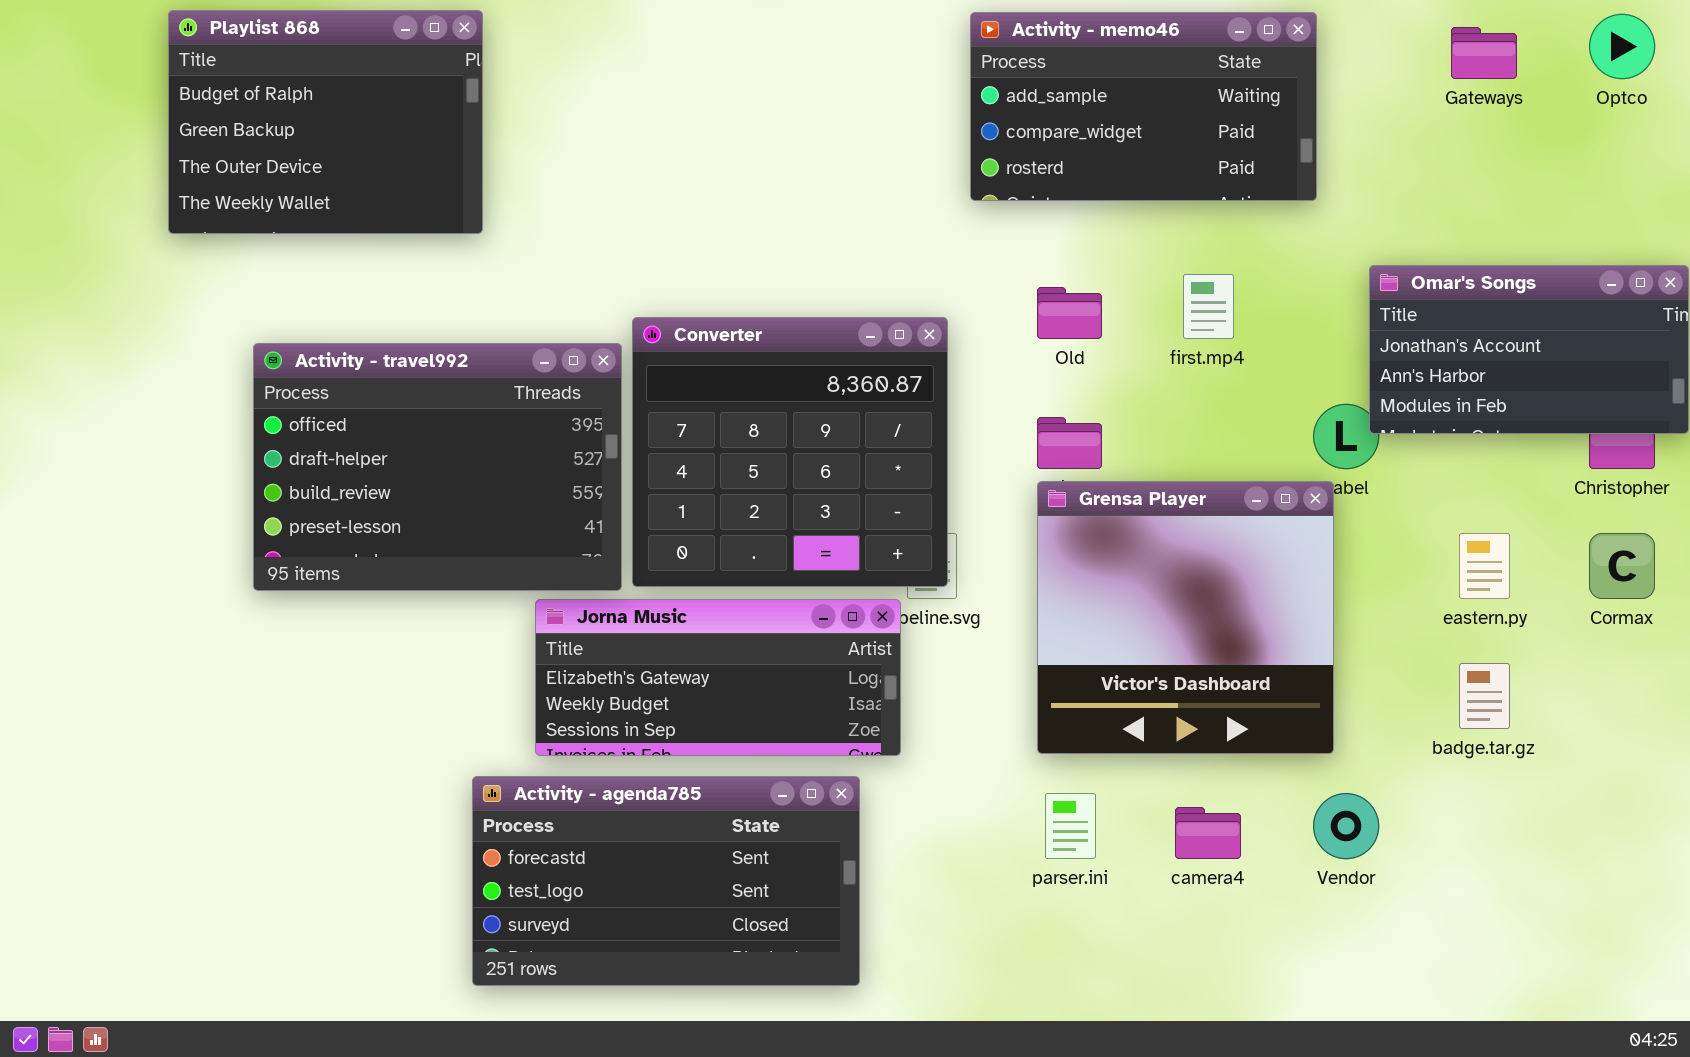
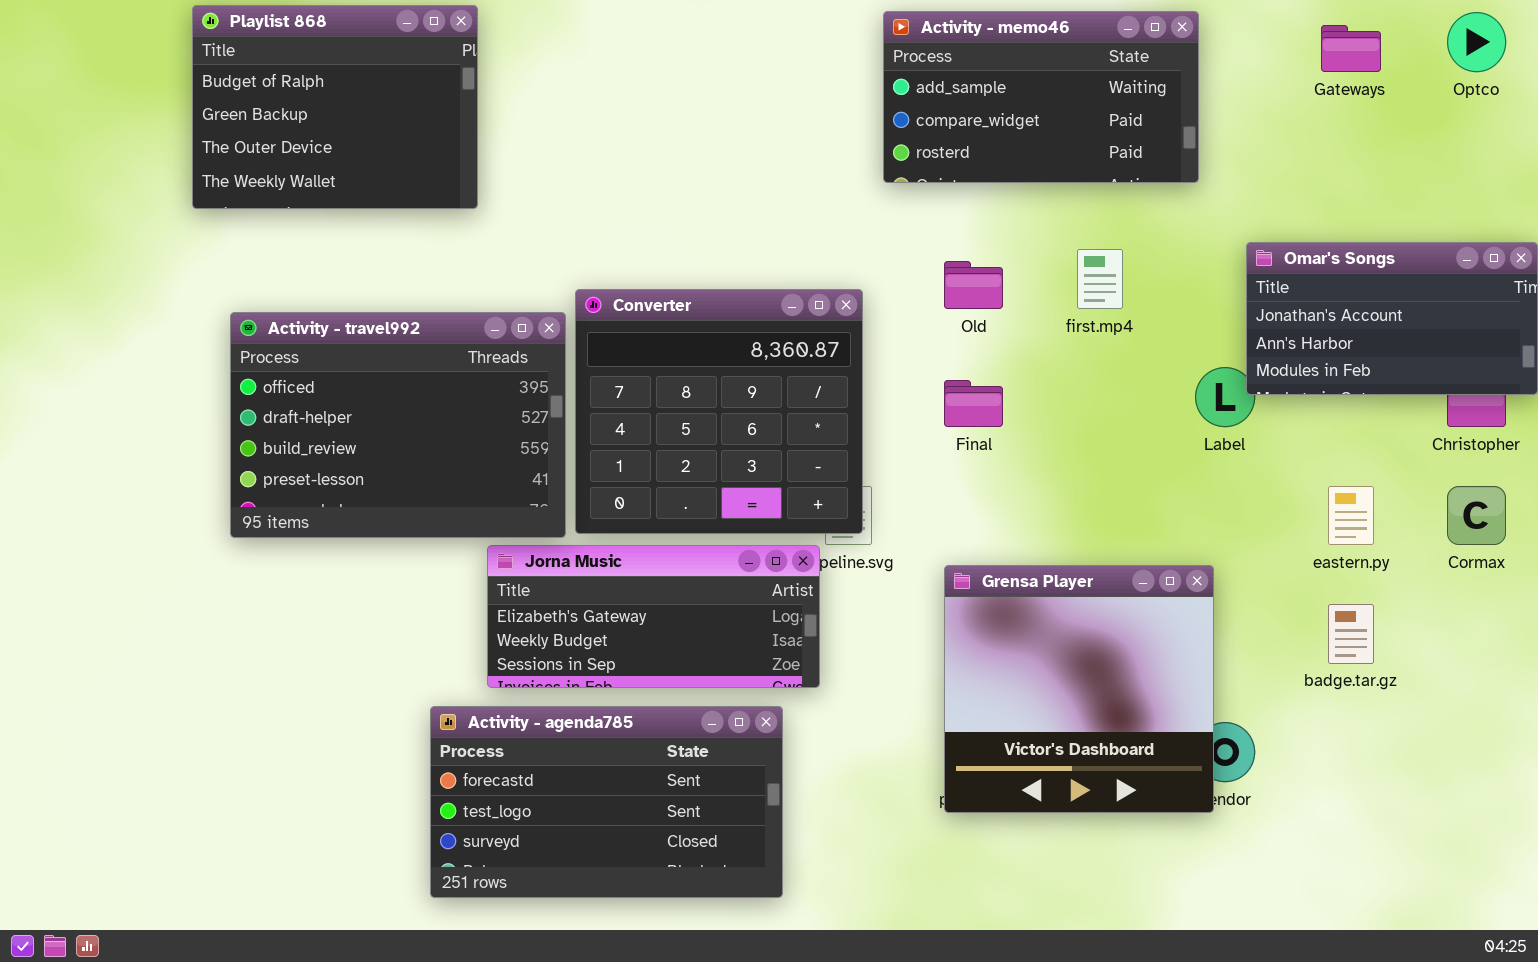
Playlist 868: [168,10,483,234] -> [192,5,478,209], moved
Grensa Player: [1037,481,1334,754] -> [944,565,1214,813], moved

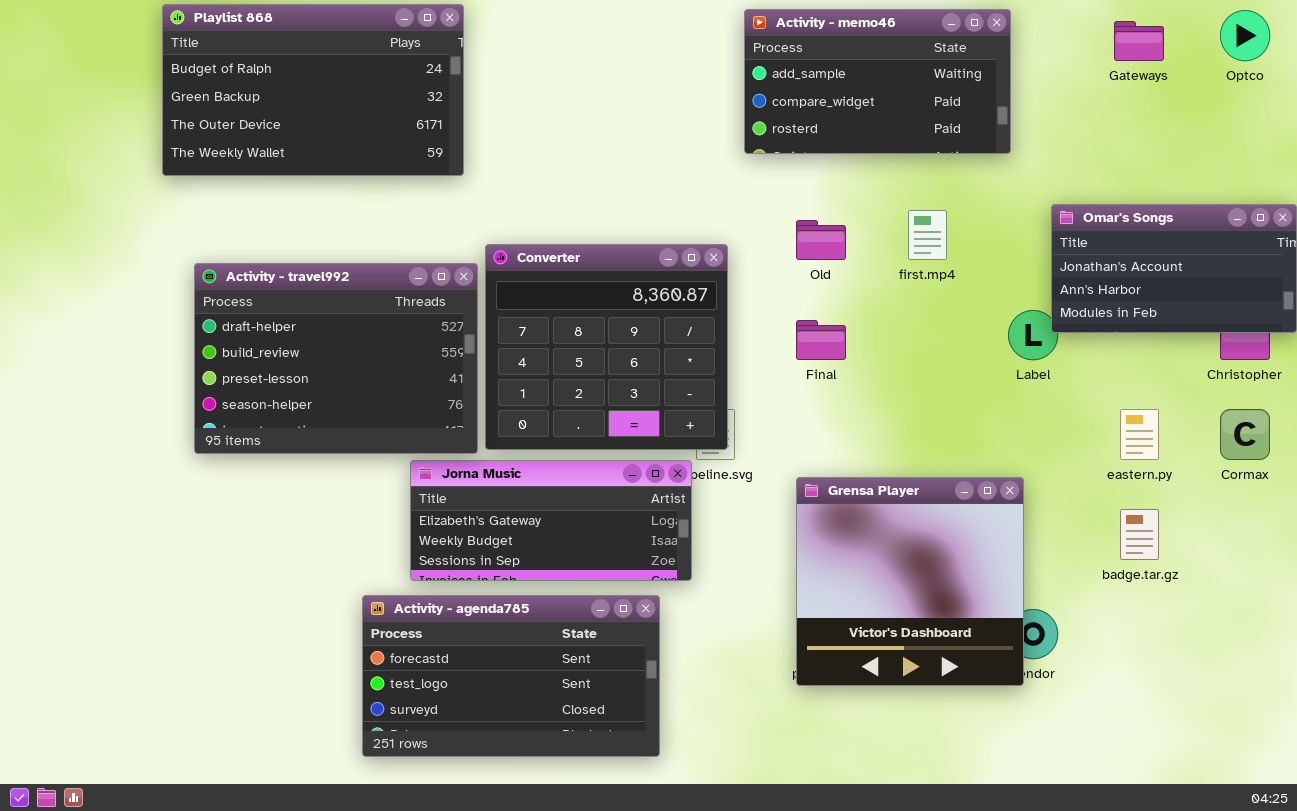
Playlist 868: [192,5,478,209] -> [162,4,464,176], resized
Activity - travel992: [230,312,566,538] -> [194,263,478,454], scrolled down 1 row

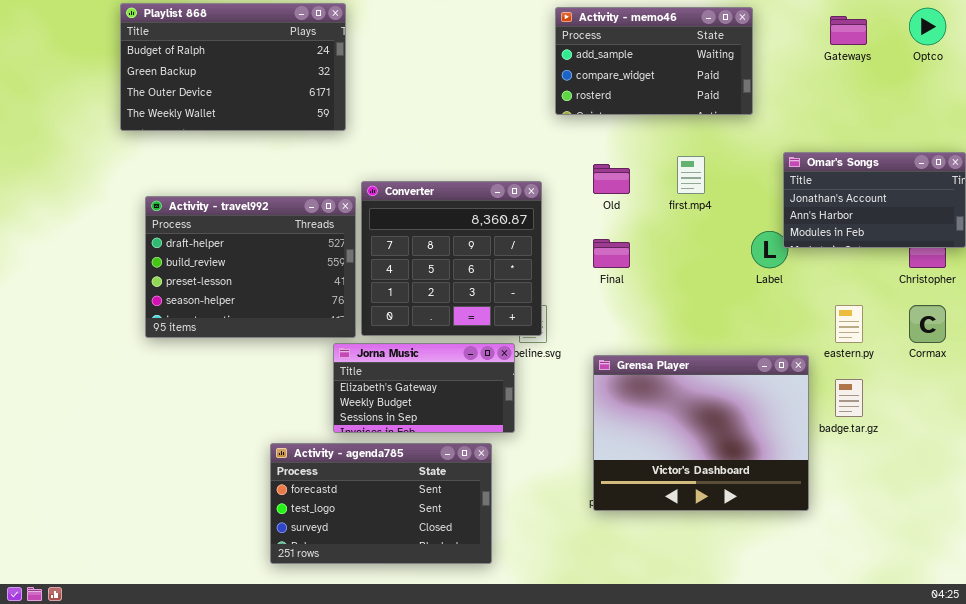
Jorna Music: [410,460,692,581] -> [333,343,515,433], resized
Grensa Player: [796,477,1024,686] -> [593,355,809,511], resized

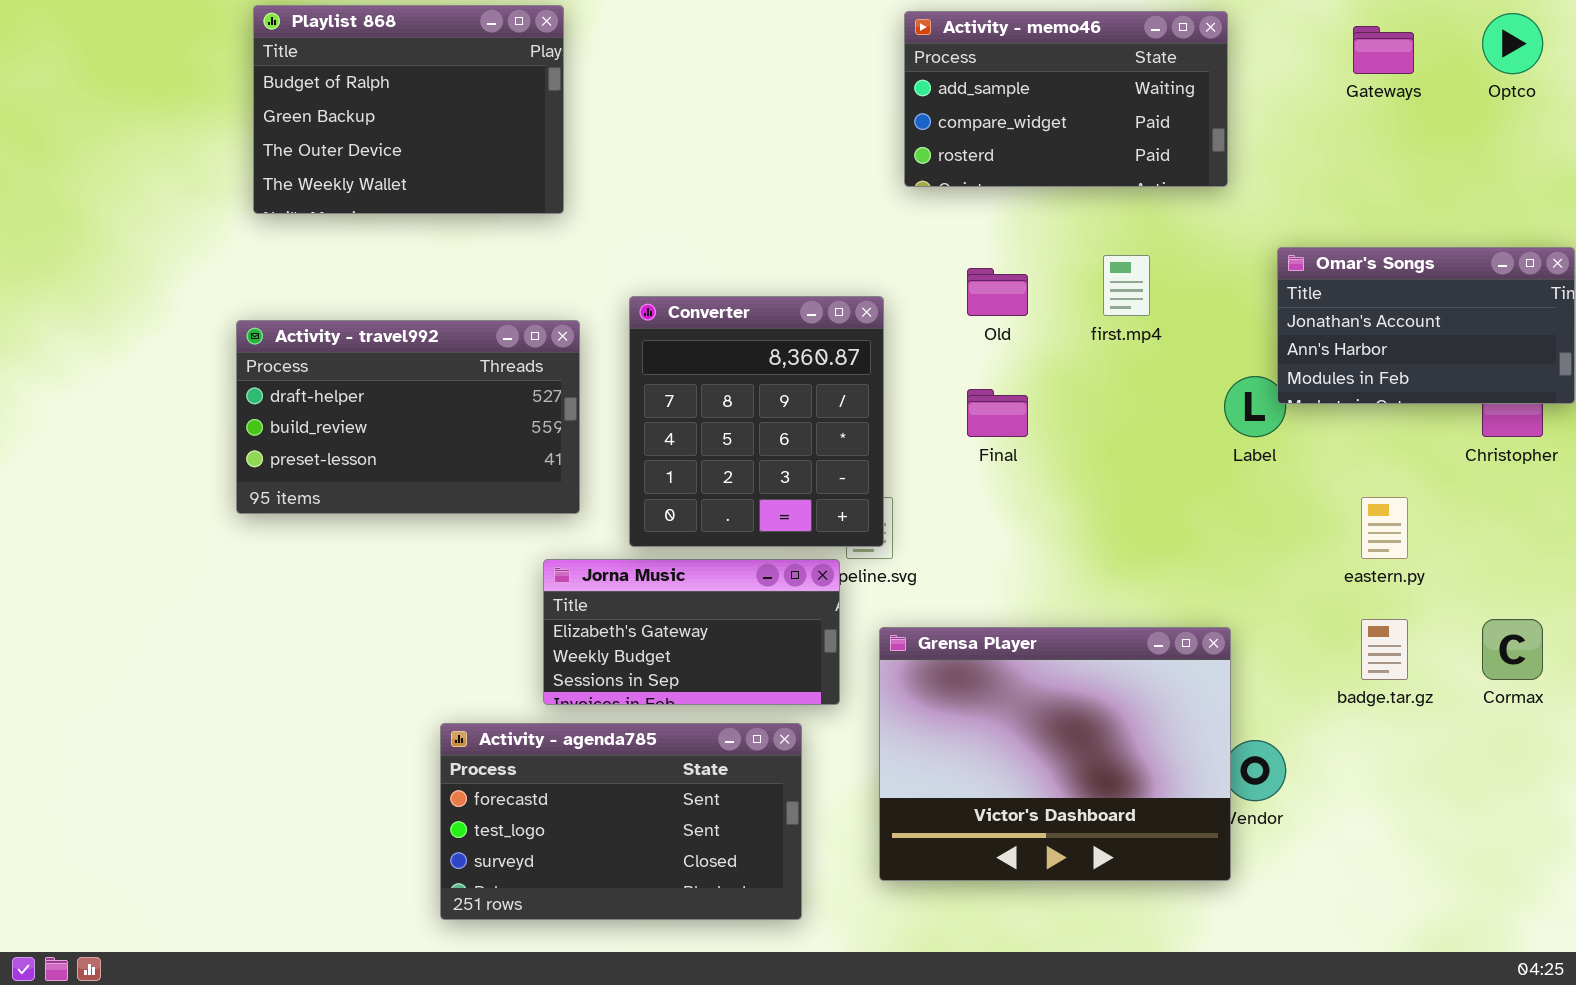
Playlist 868: [120,3,346,131] -> [253,5,564,214], resized
Converter: [361,181,542,336] -> [629,296,884,547], resized
Activity - travel992: [145,196,356,338] -> [236,320,580,514], resized
Cormax: [909,305,946,343] -> [1482,619,1543,680], moved
Grensa Player: [593,355,809,511] -> [879,627,1231,881], moved

